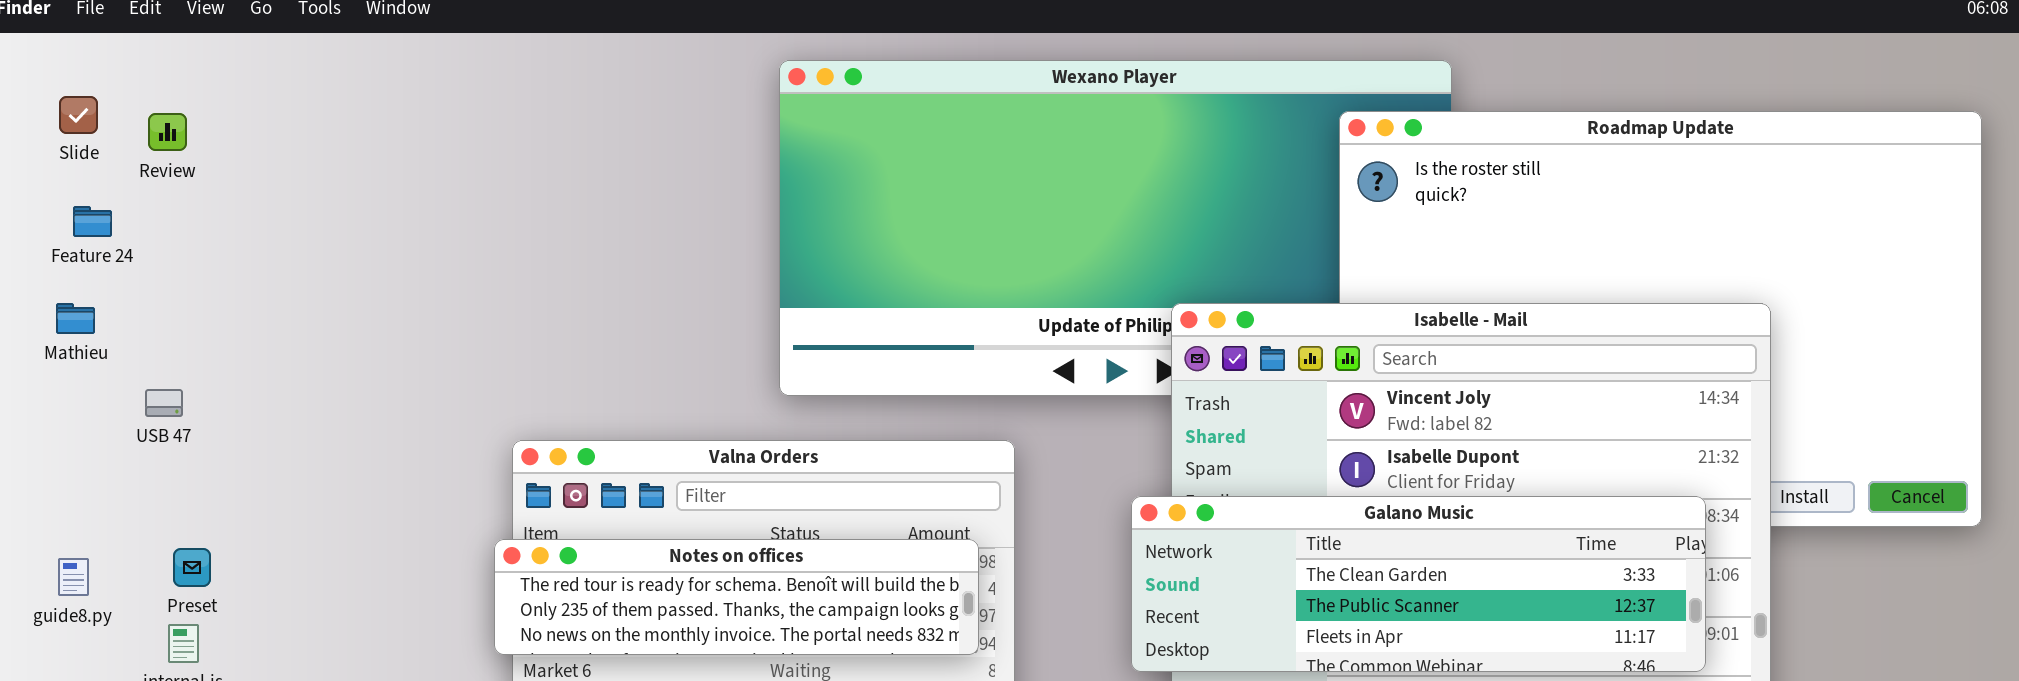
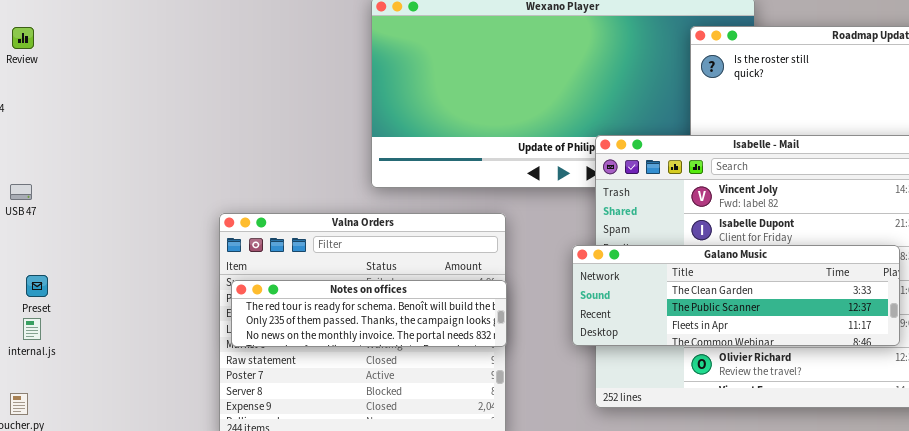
Notes on offices: [494,539,979,655] -> [231,280,507,347], moved

